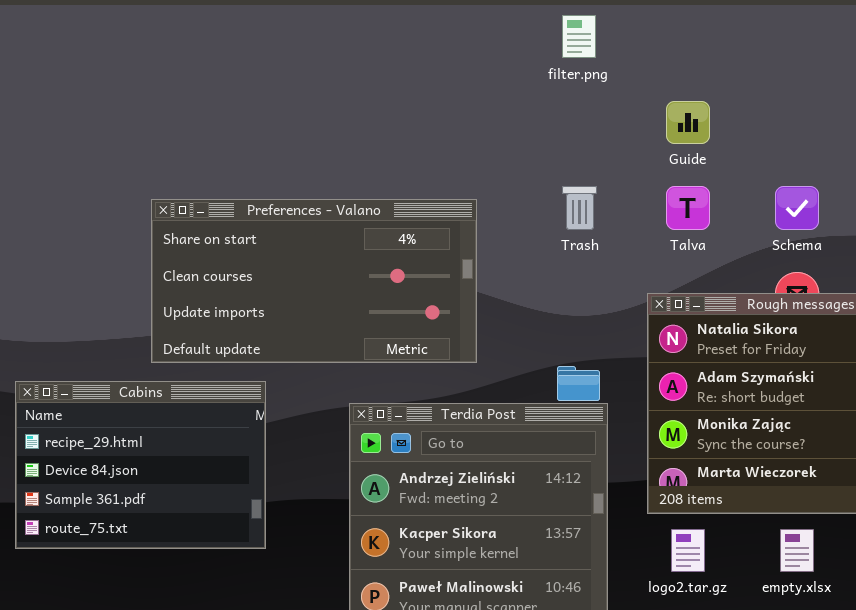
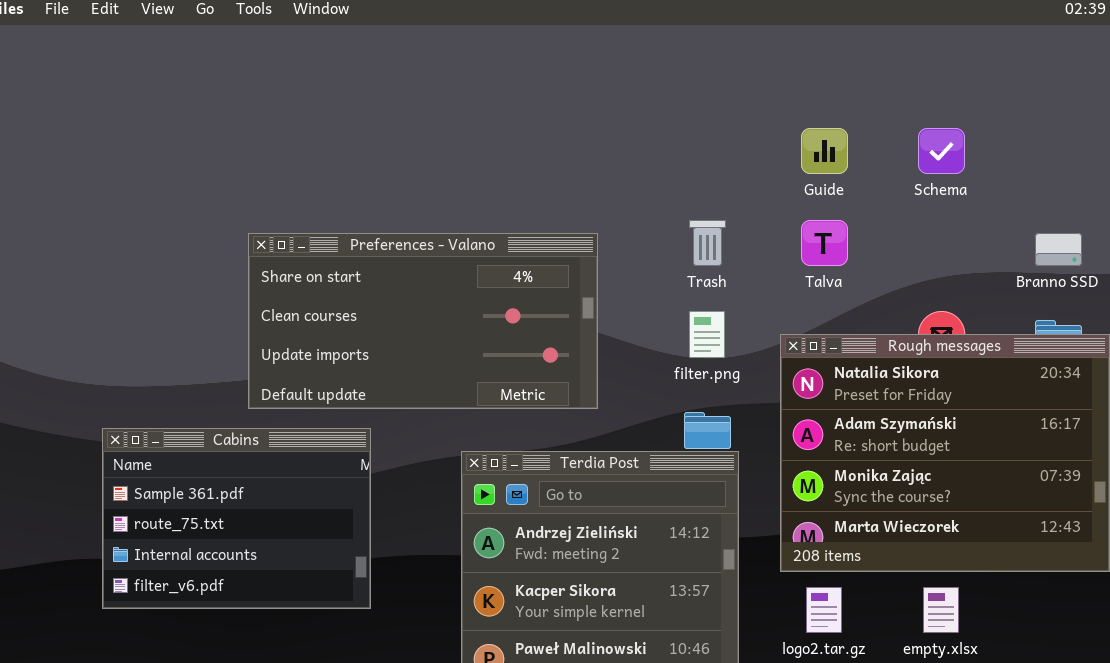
filter.png: [562,15,596,58] -> [689,311,725,358], moved
Schema: [775,186,819,230] -> [918,128,965,174], moved
Cabins: [15,381,266,549] -> [102,428,371,609], scrolled down 2 rows

